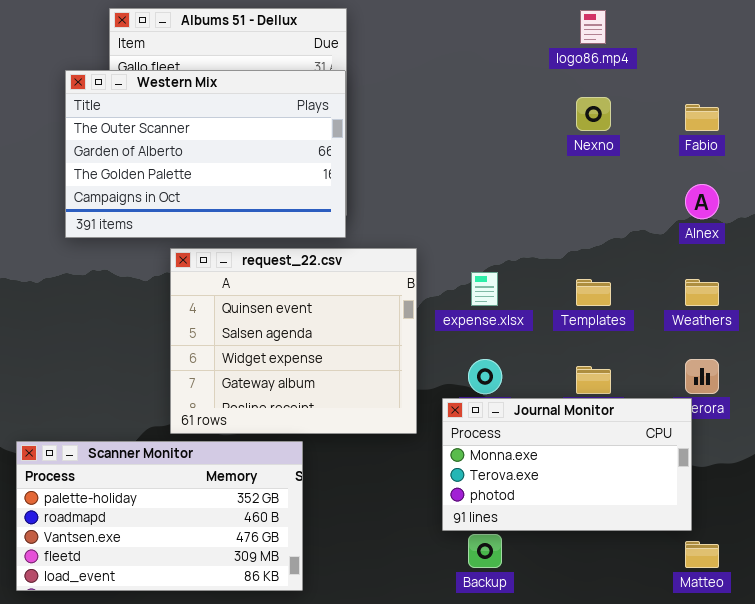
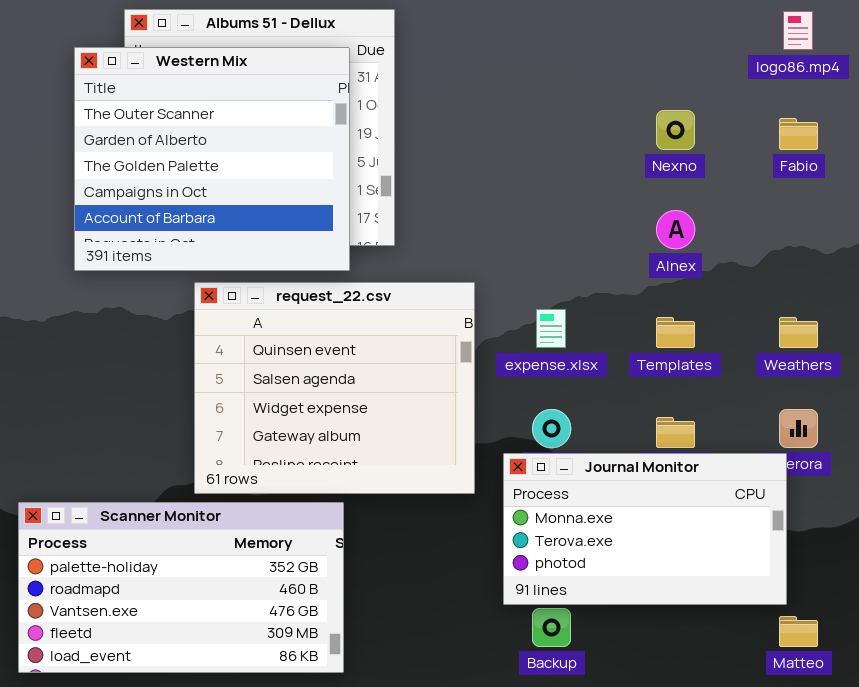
logo86.mp4: [580,10,606,44] -> [783,11,813,50], moved
Western Mix: [65,70,346,238] -> [74,47,350,271], resized
Alnex: [685,184,719,219] -> [656,210,695,249], moved

